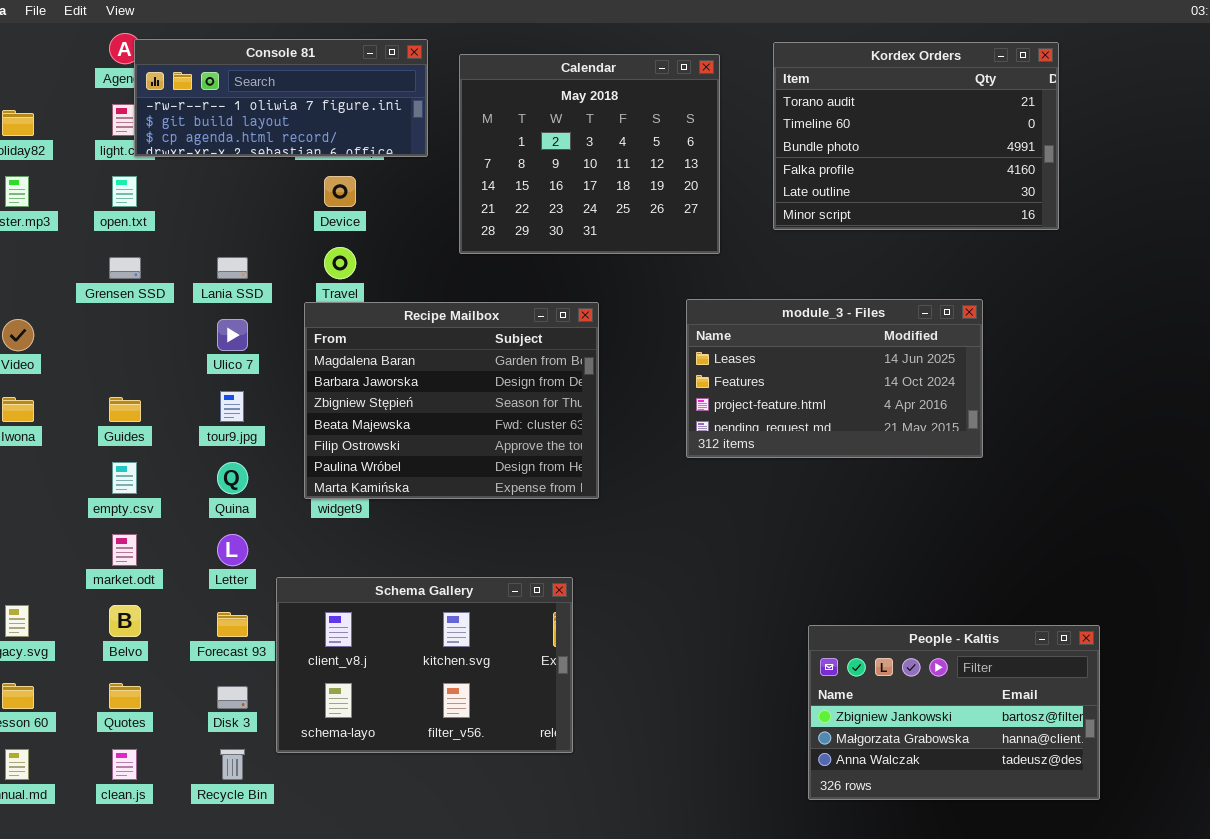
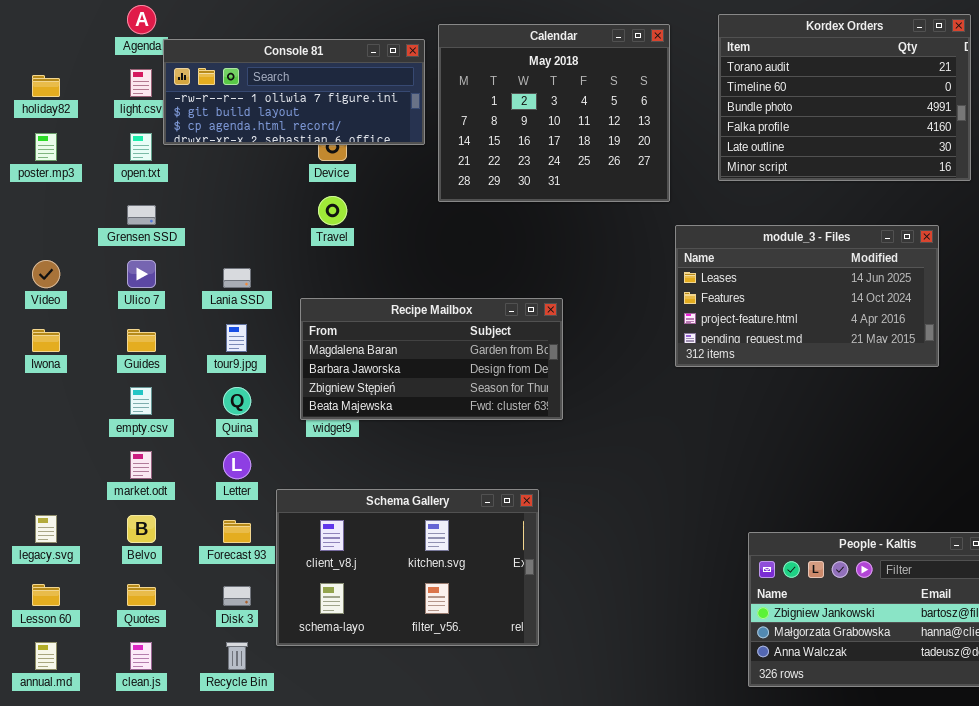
Console 81: [134,39,428,157] -> [163,39,425,145], moved
Lania SSD: [217,257,248,279] -> [223,268,251,288], moved
module_3 - Files: [686,299,983,458] -> [675,225,939,367], moved
Recipe Mailbox: [304,302,599,499] -> [300,298,563,420], resized
Ulico 7: [217,319,248,351] -> [127,260,156,288], moved

